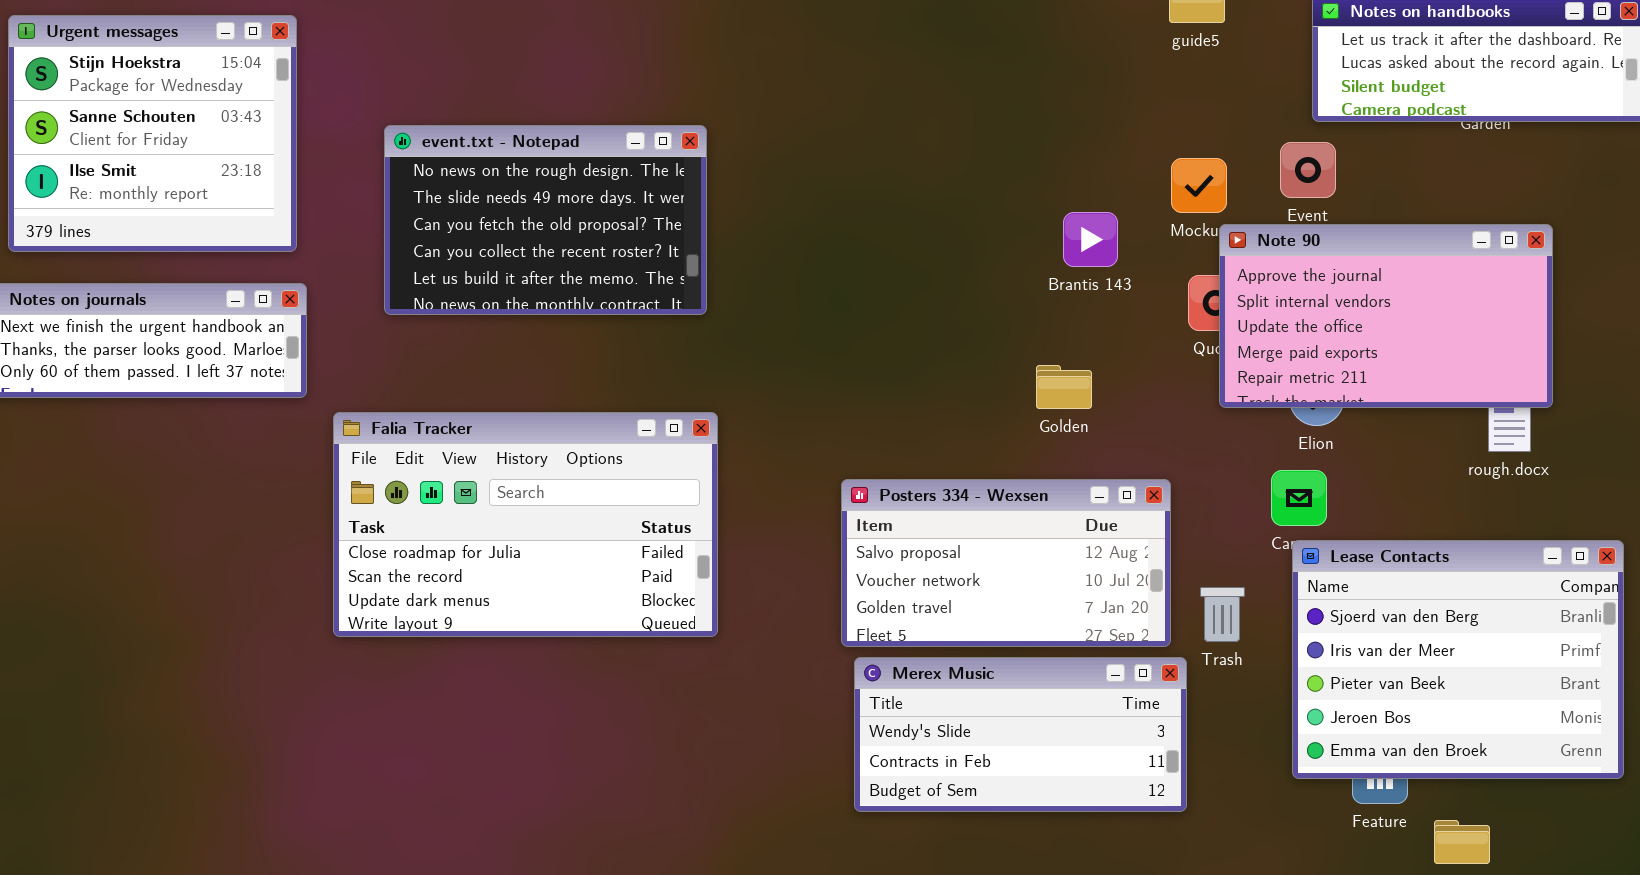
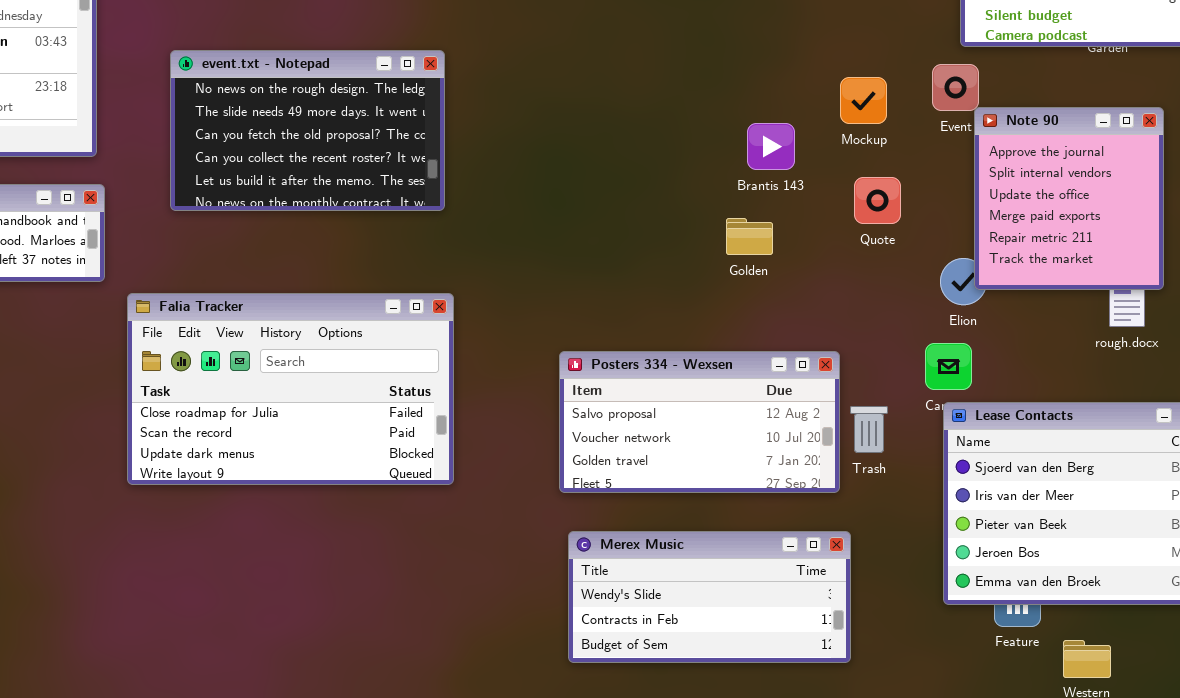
Note 90: [1219,224,1553,408] -> [974,107,1164,290], resized
Golden: [1036,365,1092,409] -> [726,218,773,255], moved
Trash: [1200,587,1245,642] -> [850,406,888,453], moved
Merex Music: [854,657,1187,812] -> [568,531,851,663], moved

